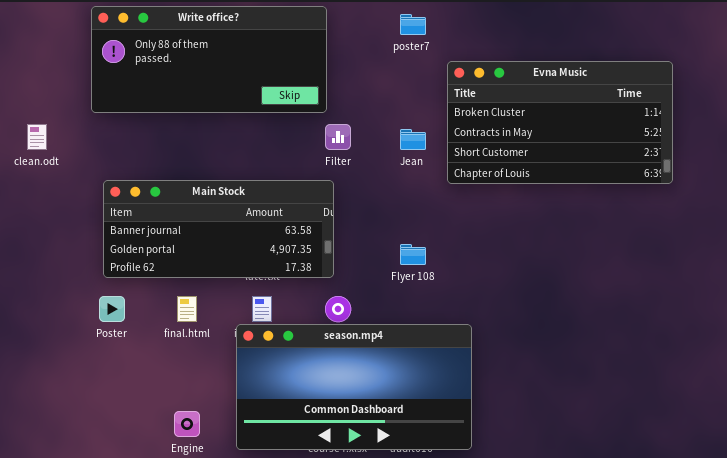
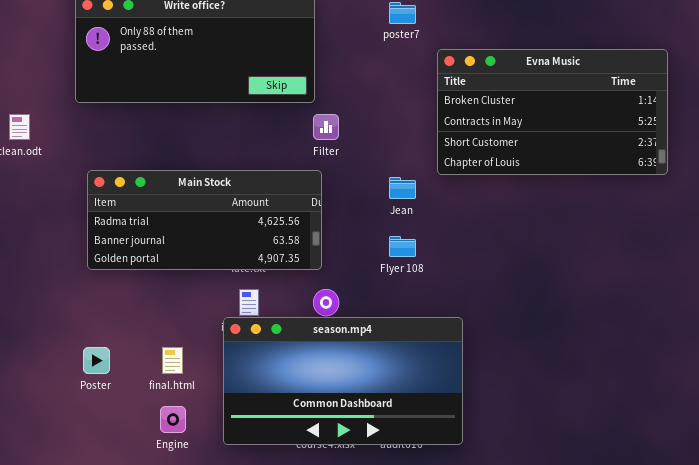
Jean: [400,129,426,150] -> [389,177,416,199], moved
Main Stock: [103,180,334,278] -> [87,170,322,270], scrolled up 1 row
Poster: [99,296,125,322] -> [83,347,110,374], moved
final.html: [177,296,197,322] -> [162,347,183,374], moved

